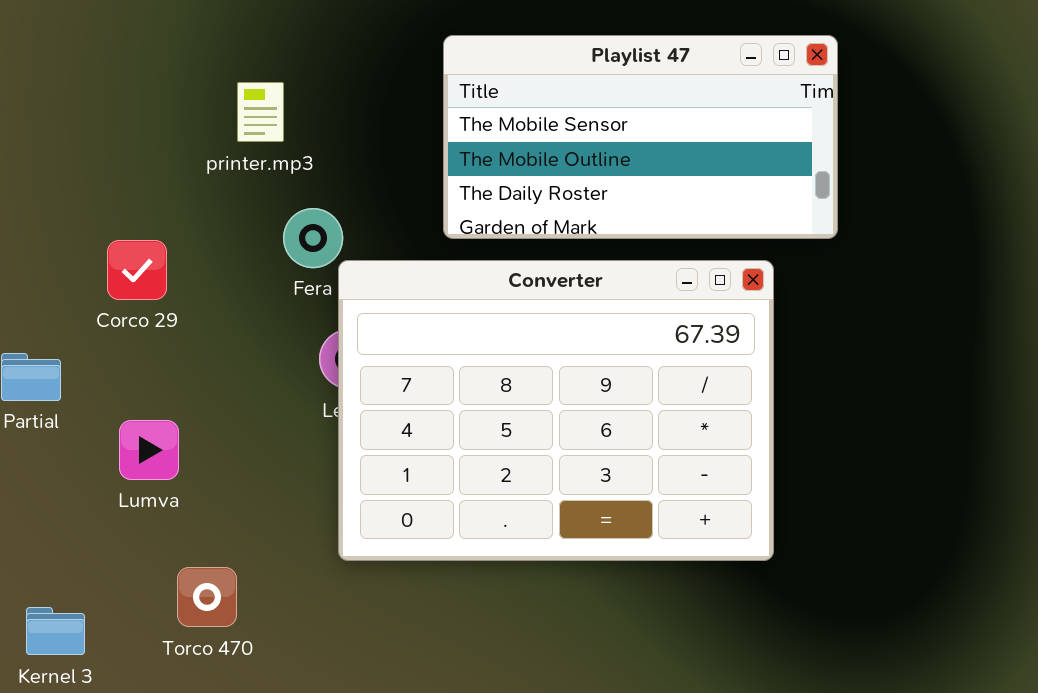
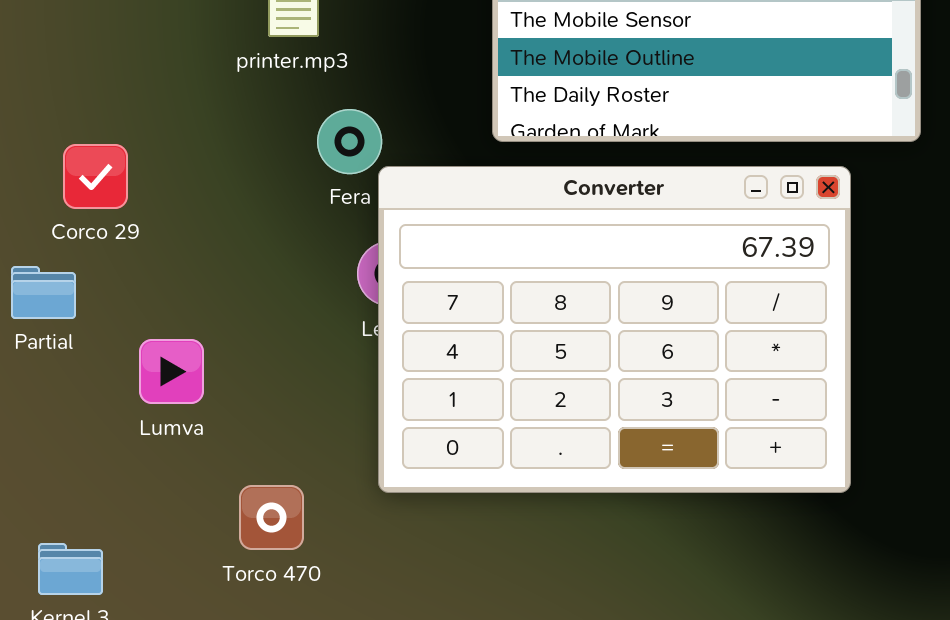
Corco 29: [107,240,167,300] -> [63,144,128,209], moved
Torco 470: [177,567,237,627] -> [239,485,304,550], moved

